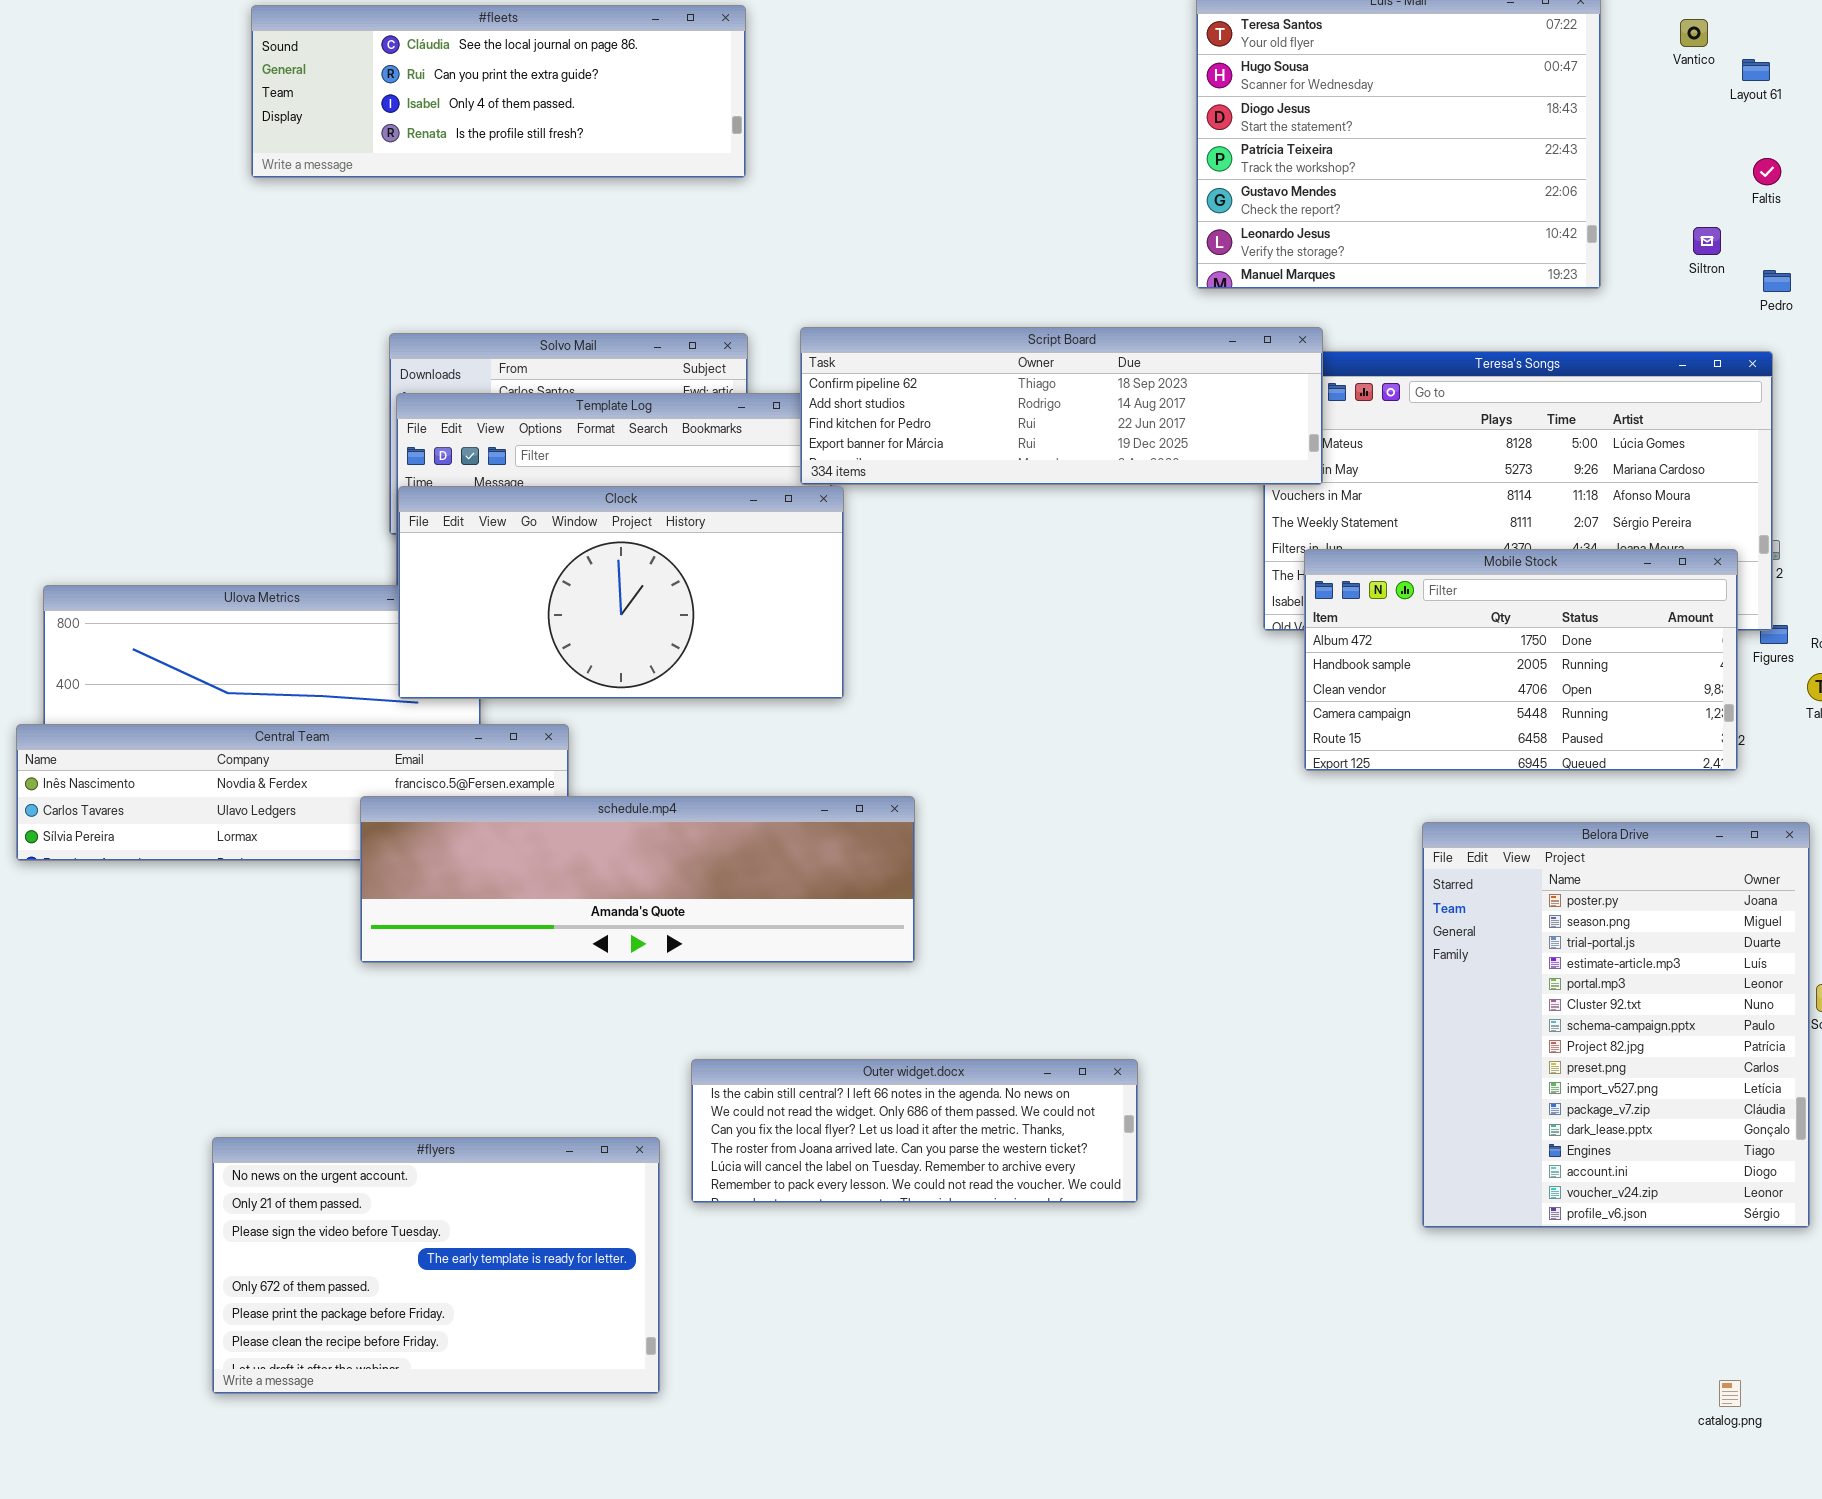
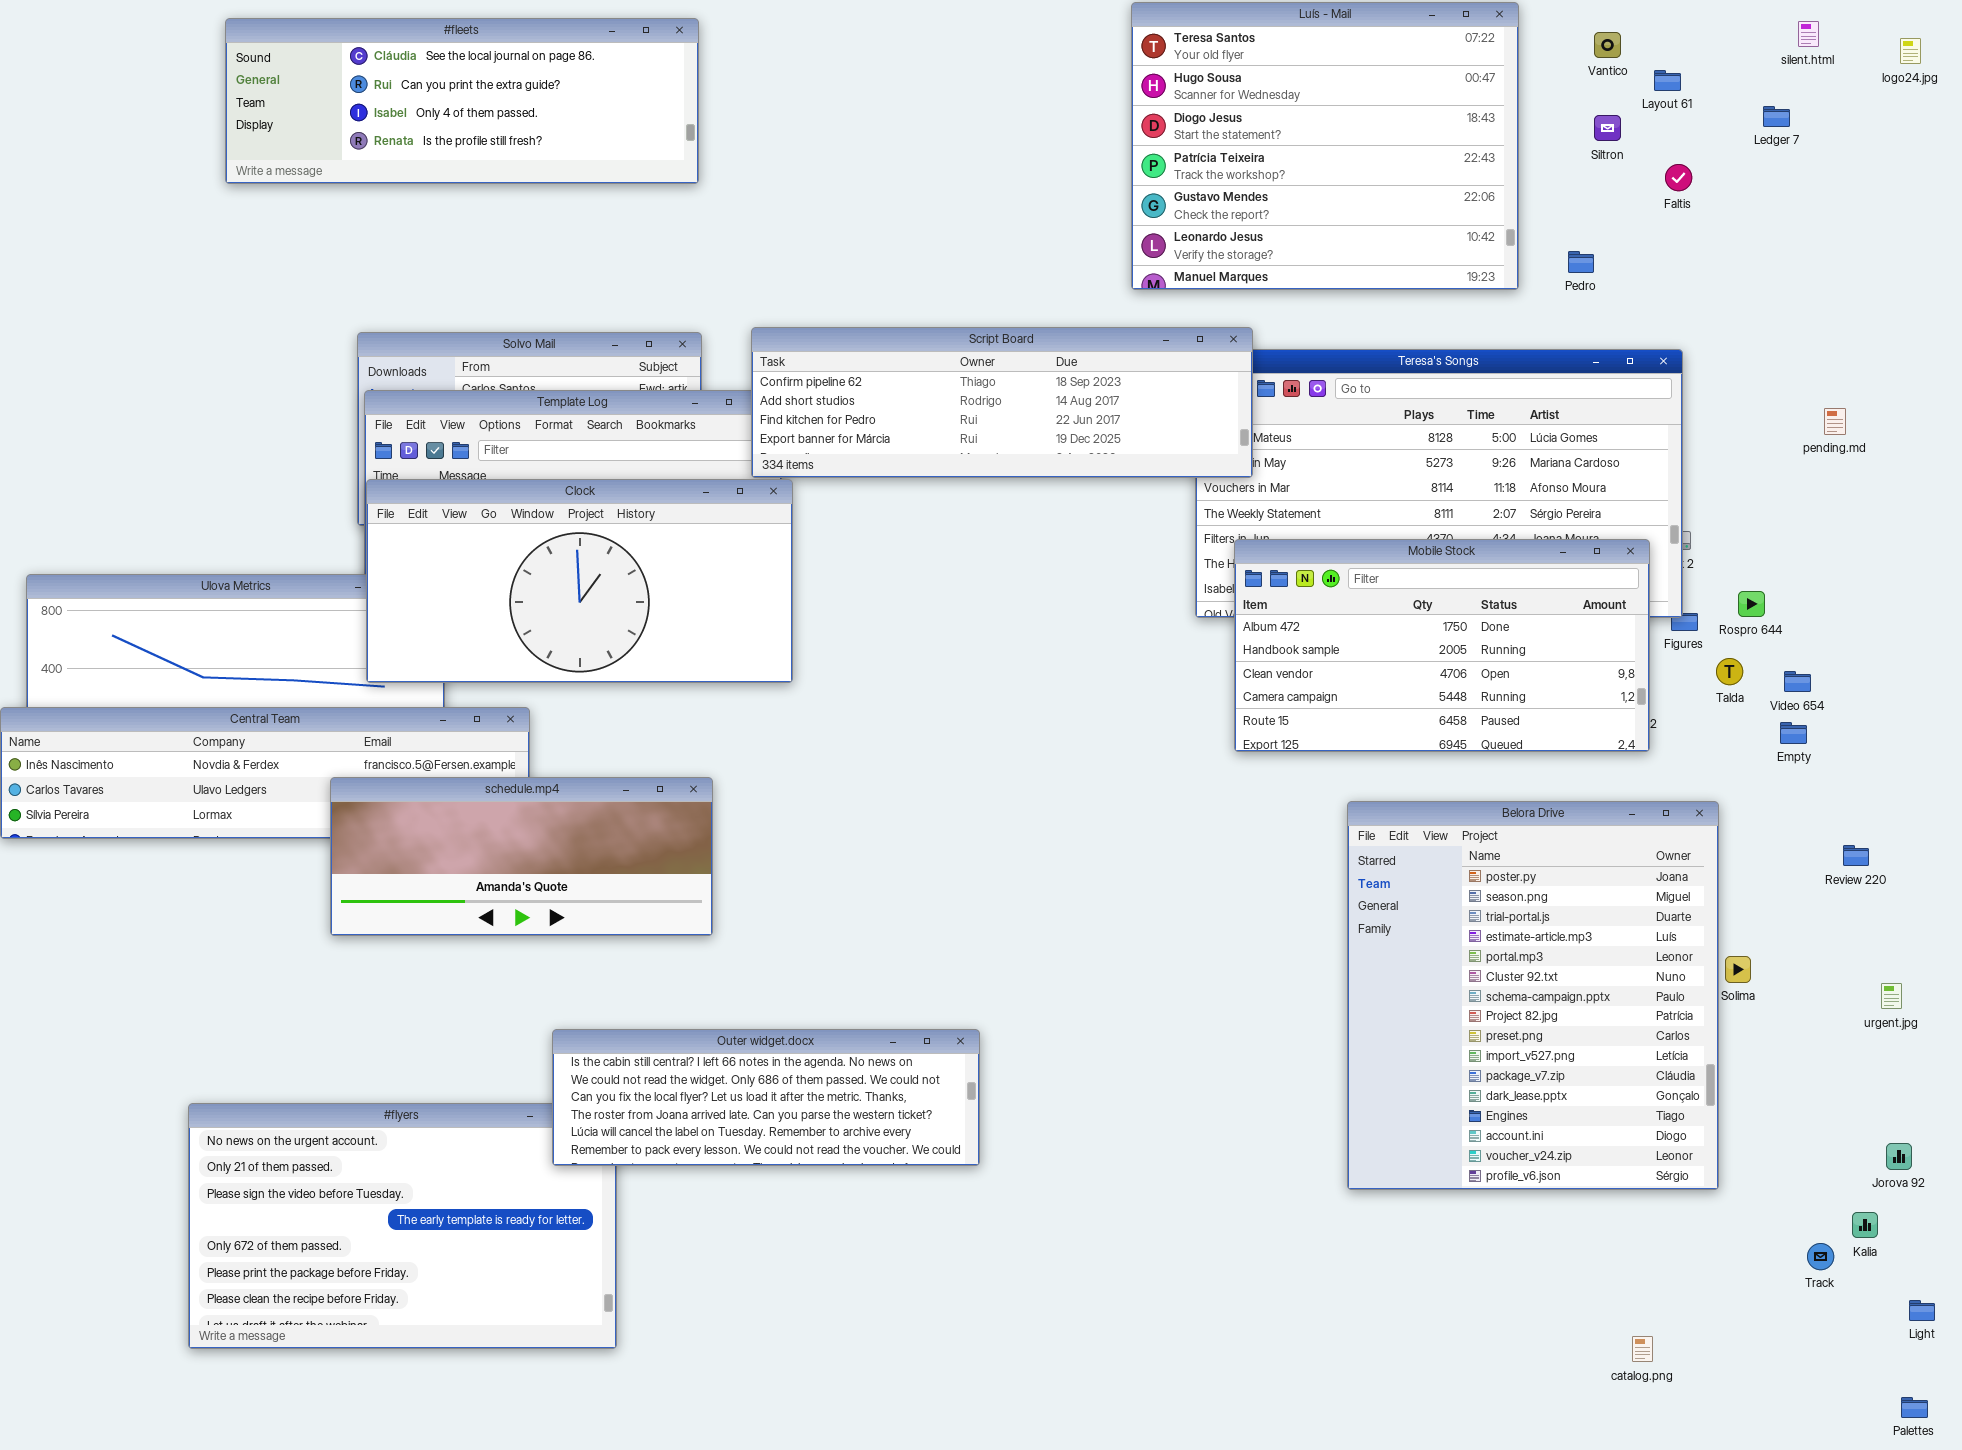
Siltron: [1693,227,1721,255] -> [1594,115,1621,141], moved
Pedro: [1763,270,1791,292] -> [1568,251,1594,273], moved
schedule.mp4: [360,796,915,963] -> [330,777,713,936], resized
Outer widget.docx: [691,1059,1138,1203] -> [552,1029,980,1166], moved

